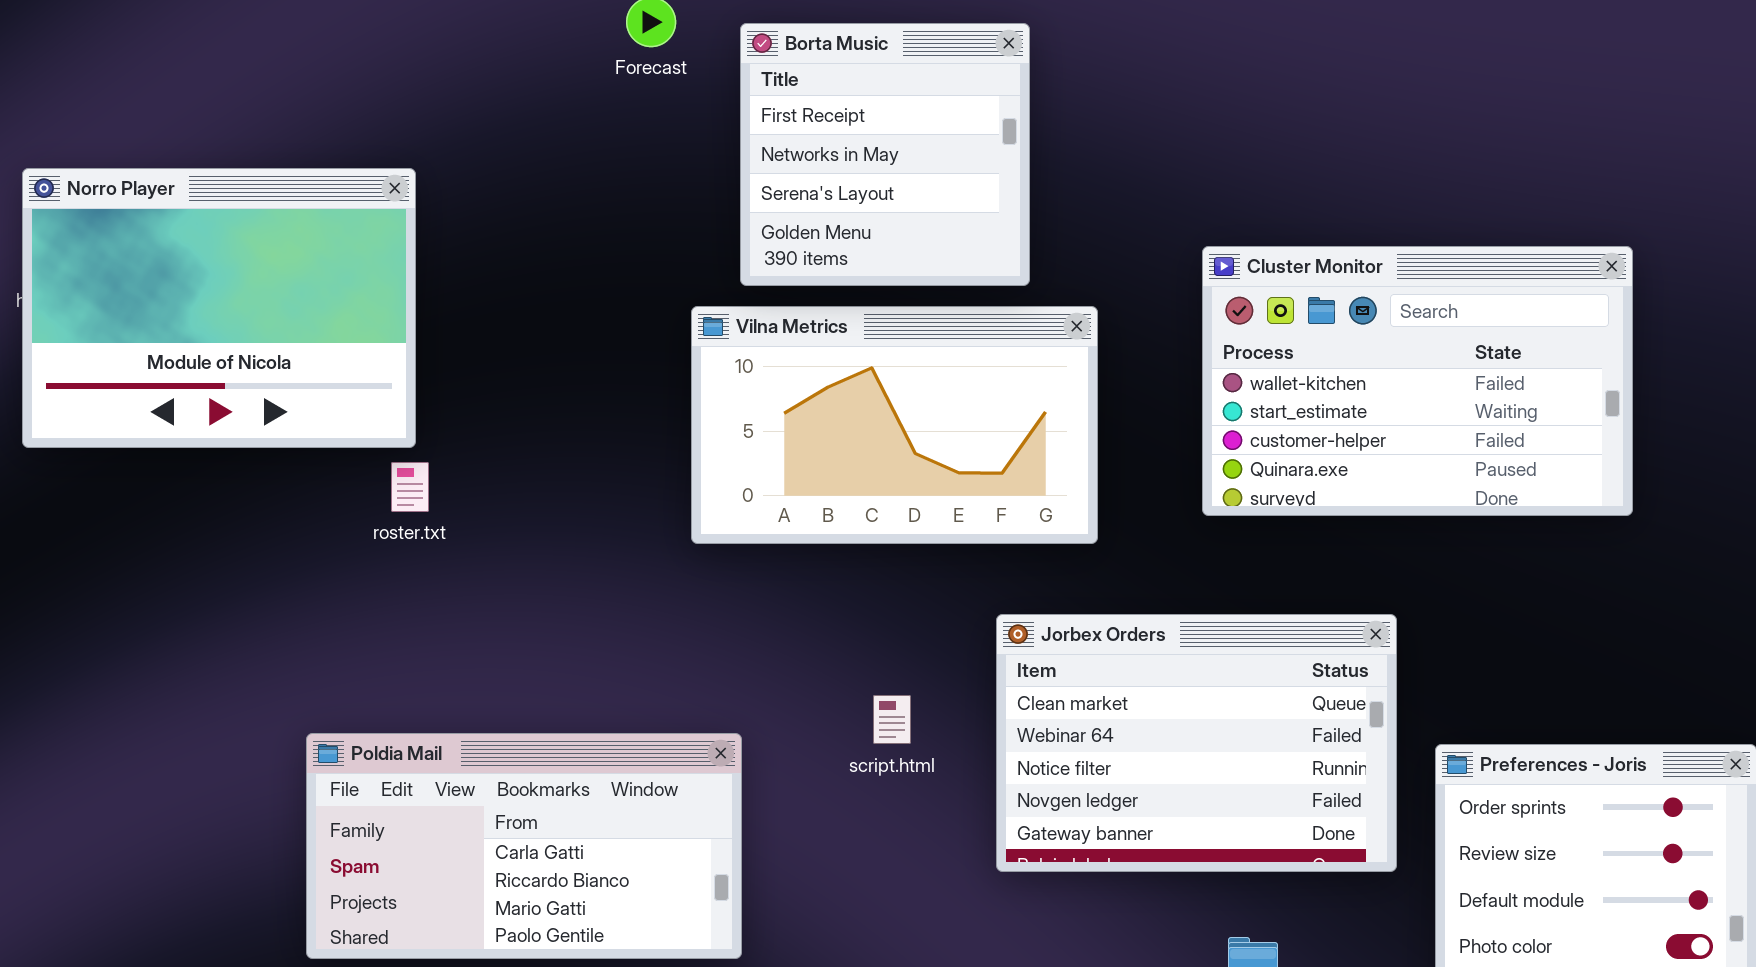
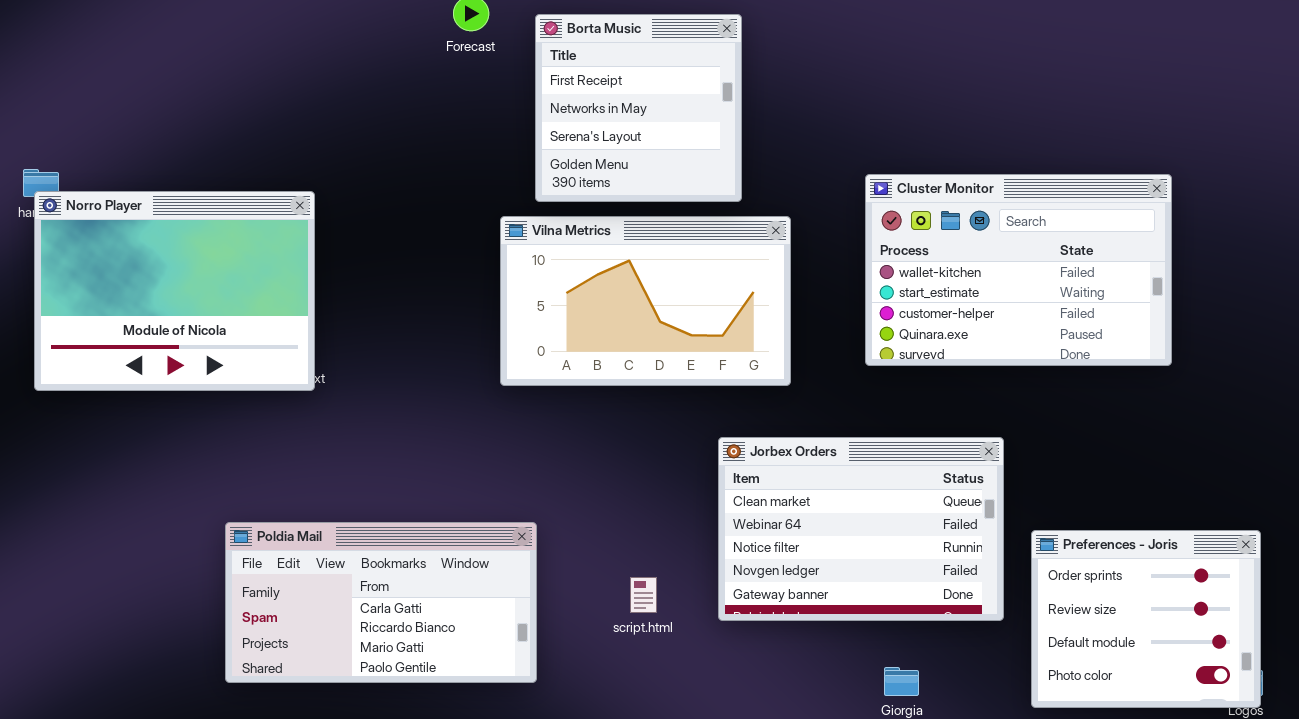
Norro Player: [22,168,416,448] -> [34,191,315,391], moved
script.html: [873,695,911,744] -> [630,577,657,613], moved

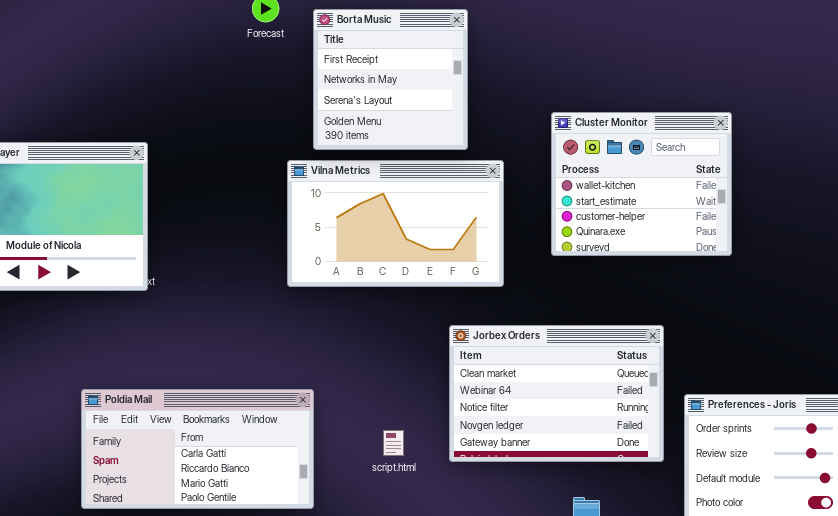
Cluster Monitor: [865,174,1172,366] -> [551,112,732,256], moved, resized

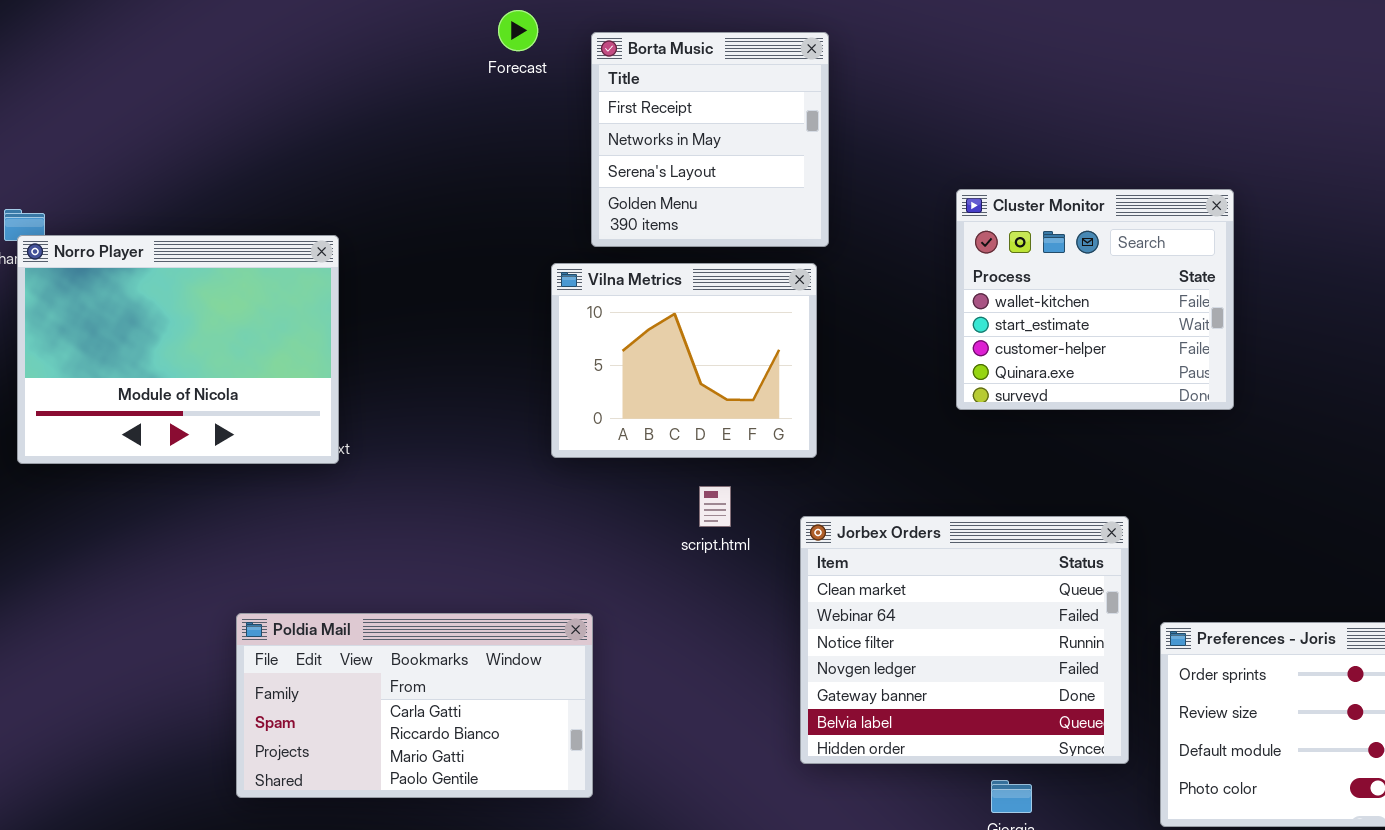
Vilna Metrics: [287,160,504,287] -> [551,263,817,458], resized
Jorbex Orders: [449,325,664,462] -> [800,516,1129,764], resized
script.html: [383,430,404,456] -> [699,486,731,527], moved

